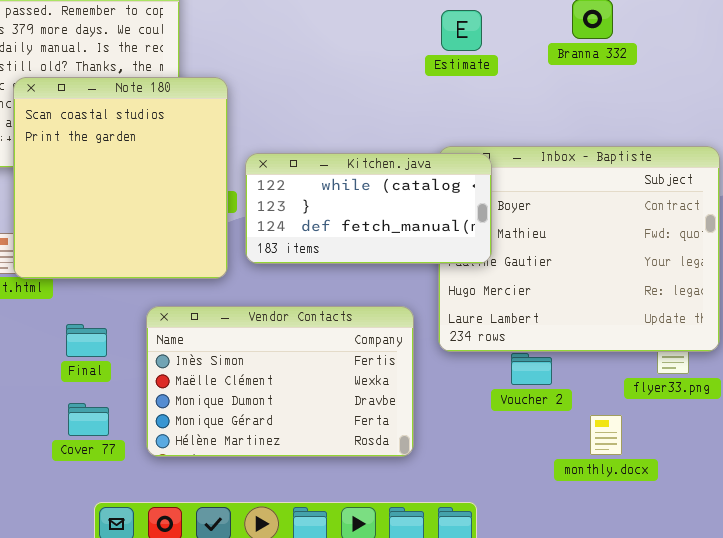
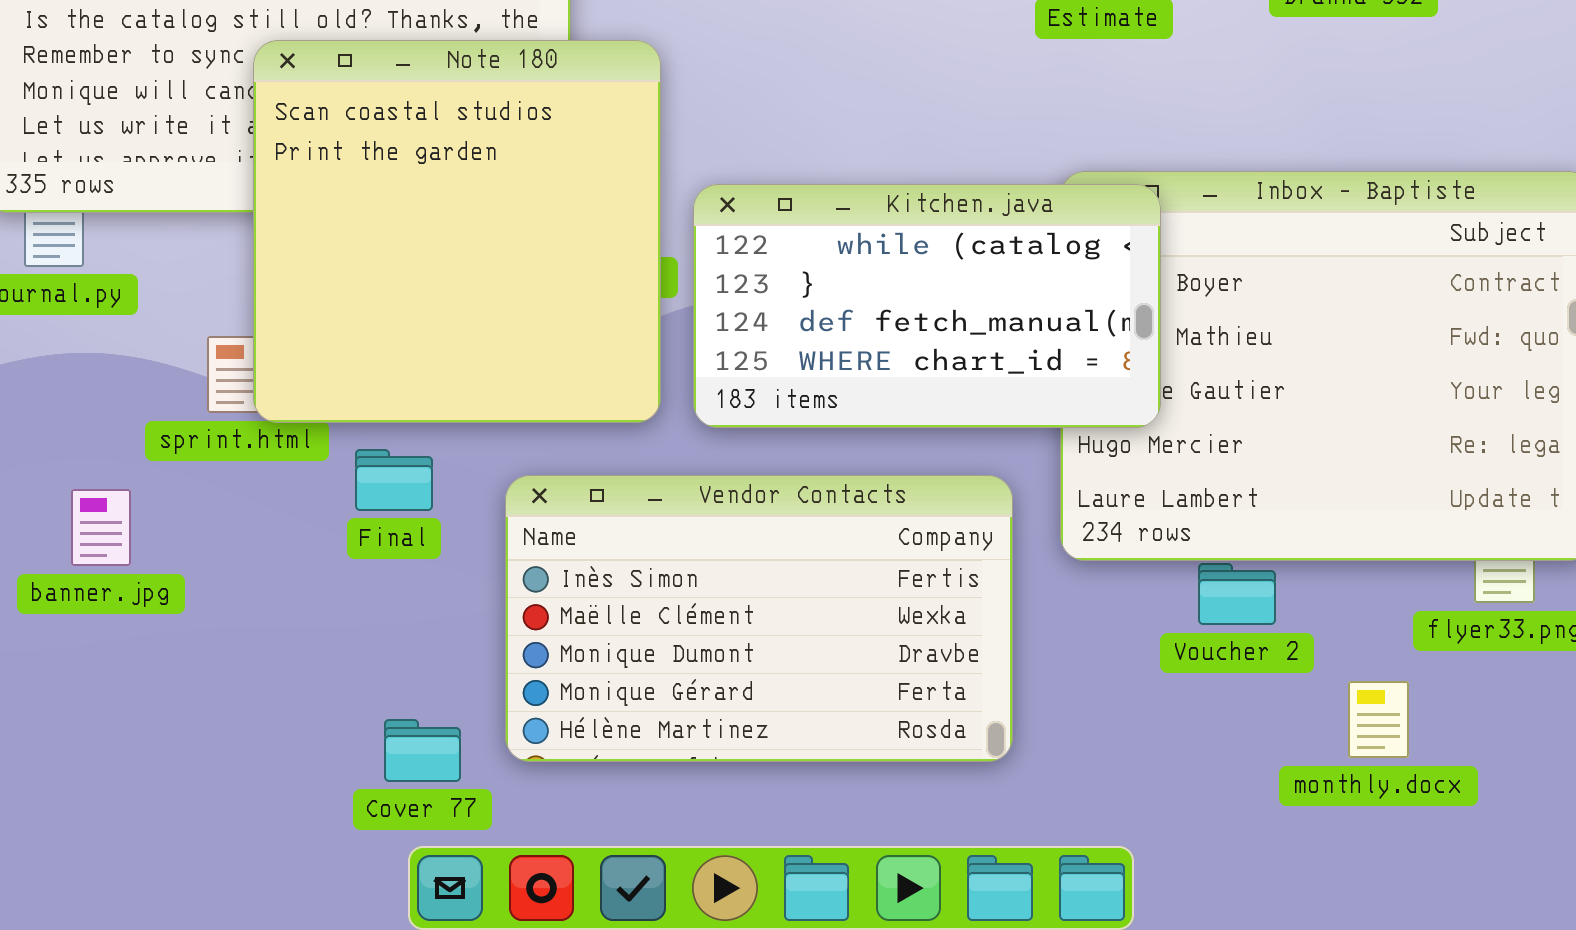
Kitchen.java: [245,153,492,264] -> [693,184,1161,428], resized
Final: [66,324,107,357] -> [355,449,433,511], moved
Cover 77: [68,403,109,436] -> [384,719,461,782], moved

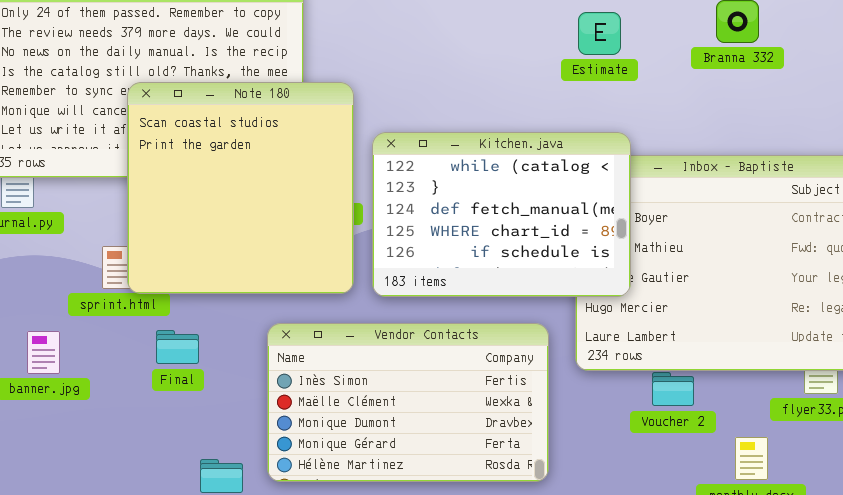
Kitchen.java: [693,184,1161,428] -> [372,132,631,297], resized
Final: [355,449,433,511] -> [156,330,199,364], moved

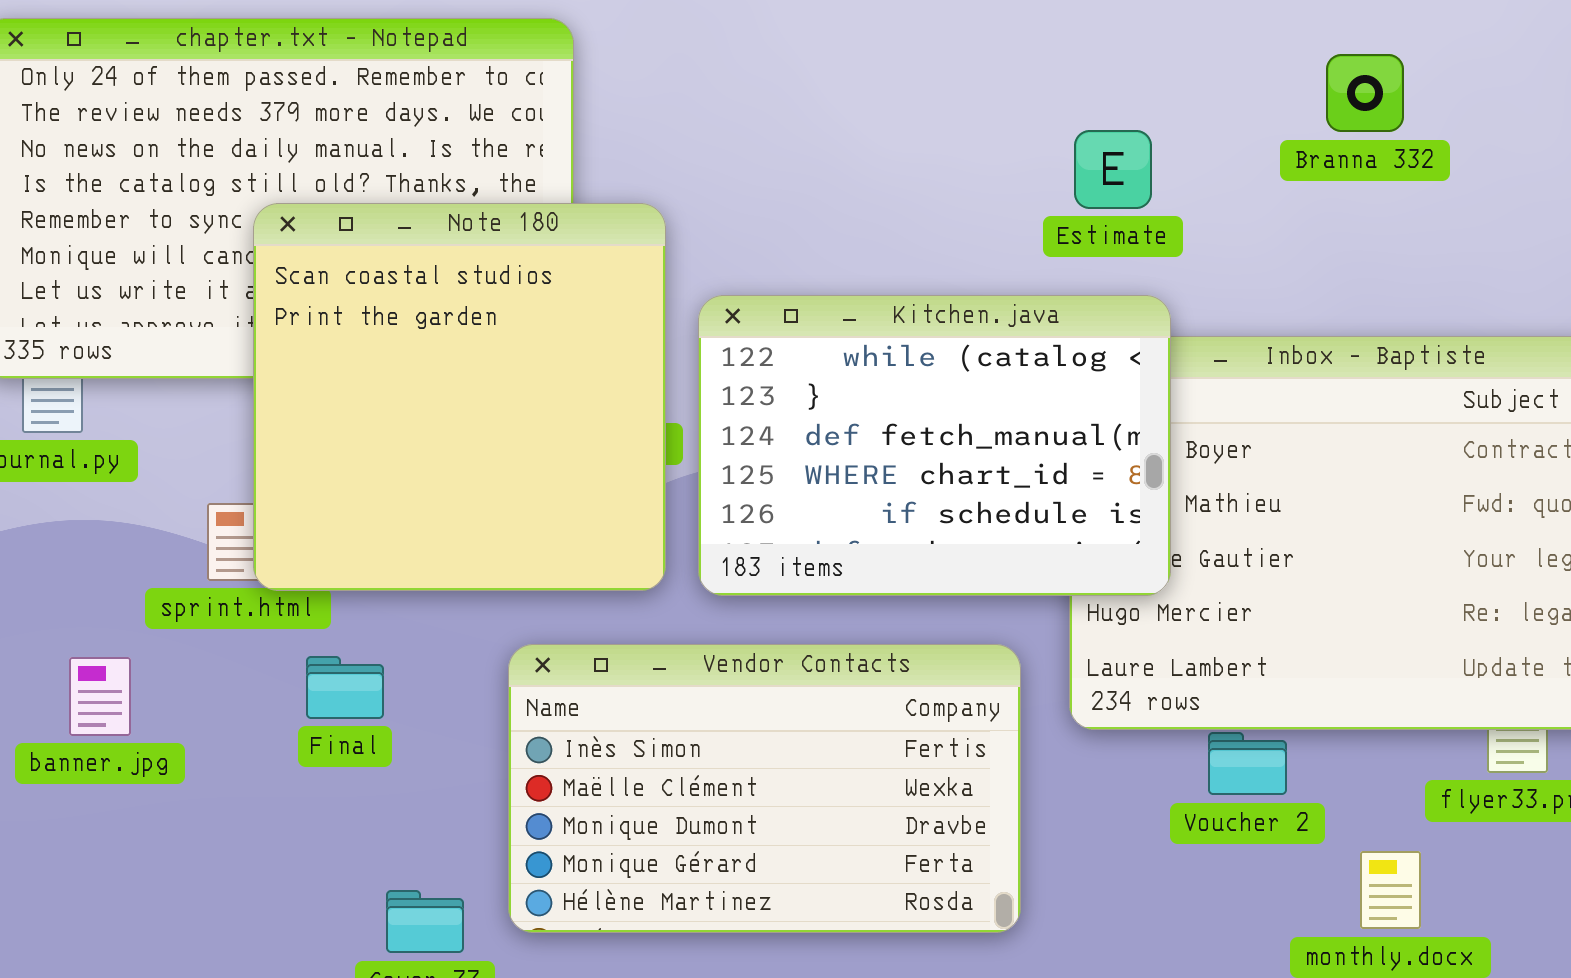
Estimate: [578,12,621,55] -> [1074,130,1152,209], moved

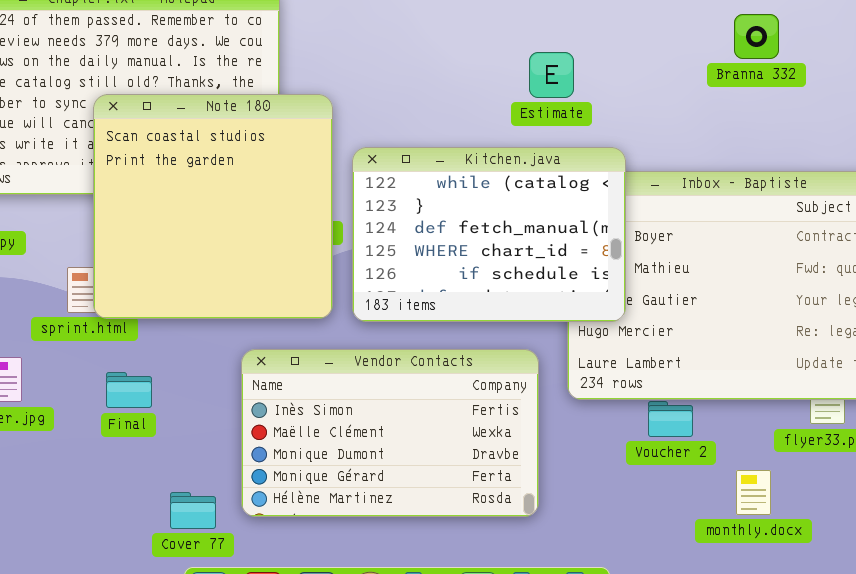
Branna 332: [1326,54,1404,132] -> [734,14,779,59], moved
Estimate: [1074,130,1152,209] -> [529,52,574,98], moved
Final: [306,656,384,719] -> [106,372,152,408], moved

